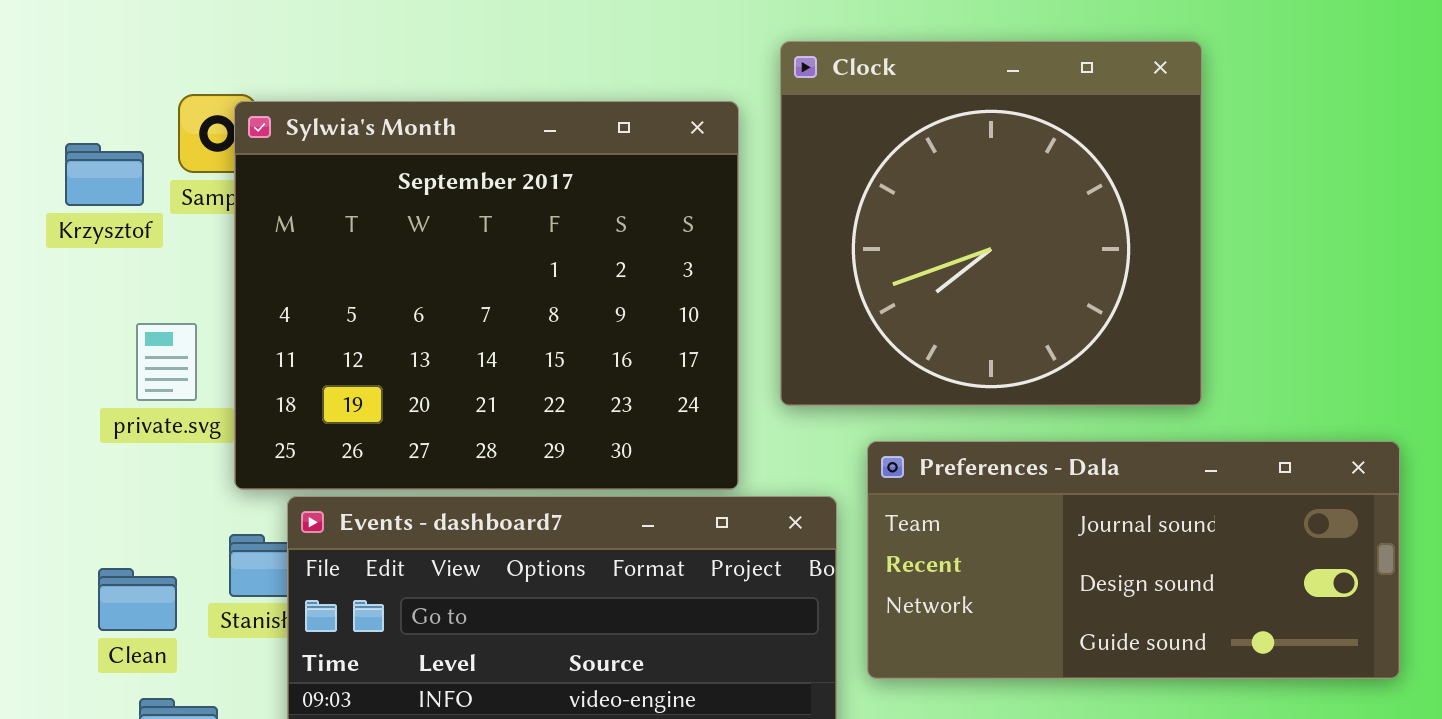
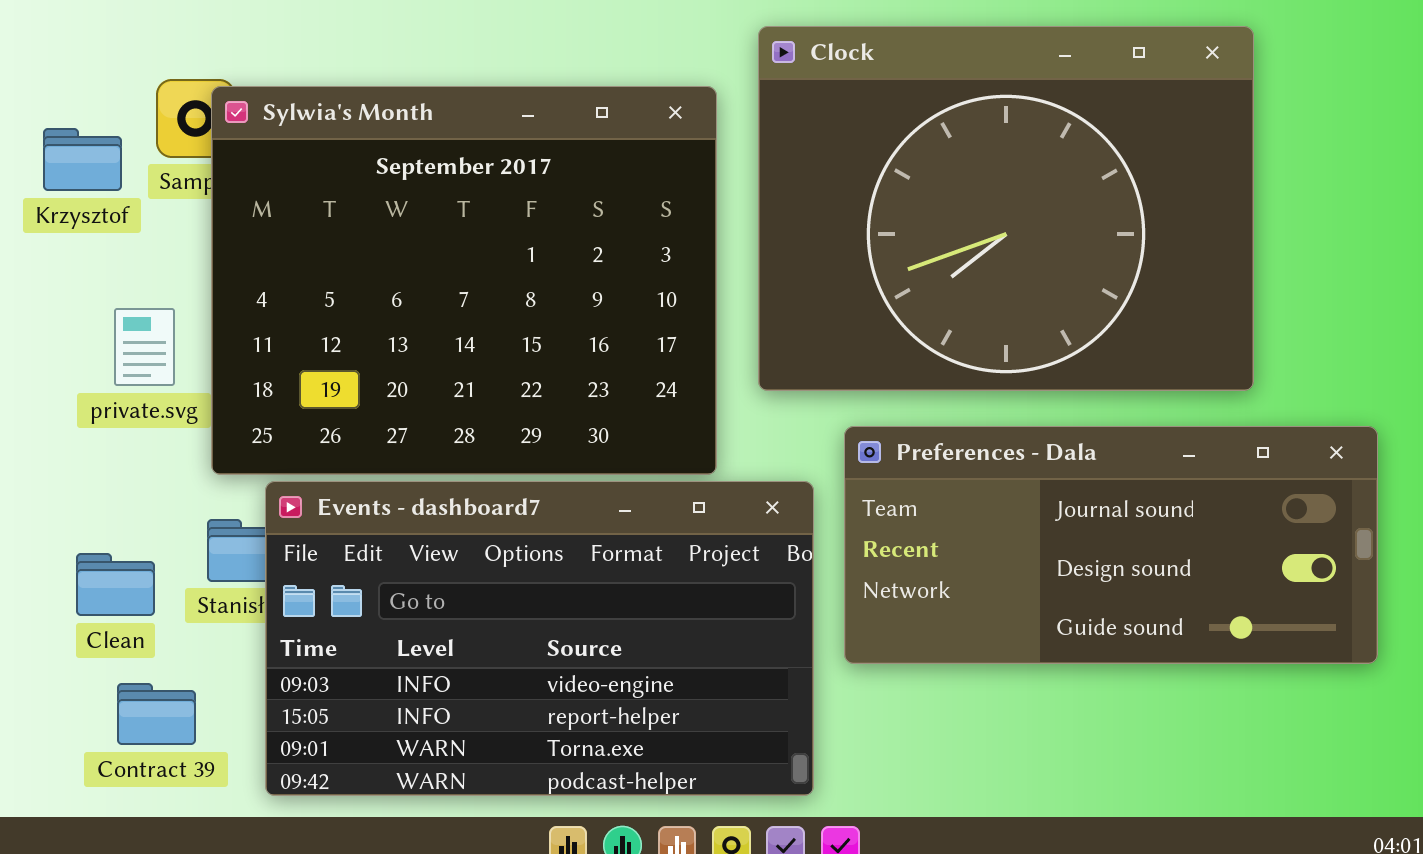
Clock: [780,41,1202,406] -> [758,26,1254,391], resized

